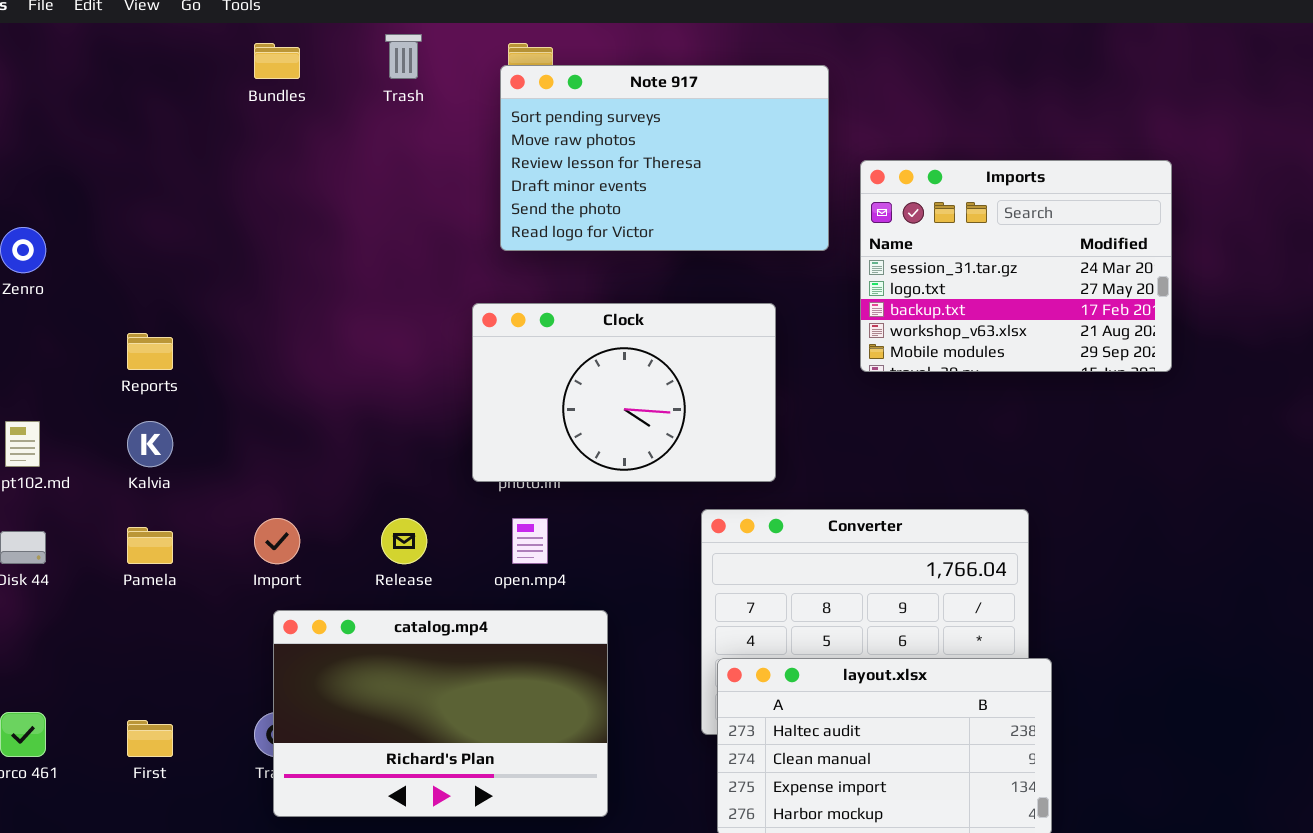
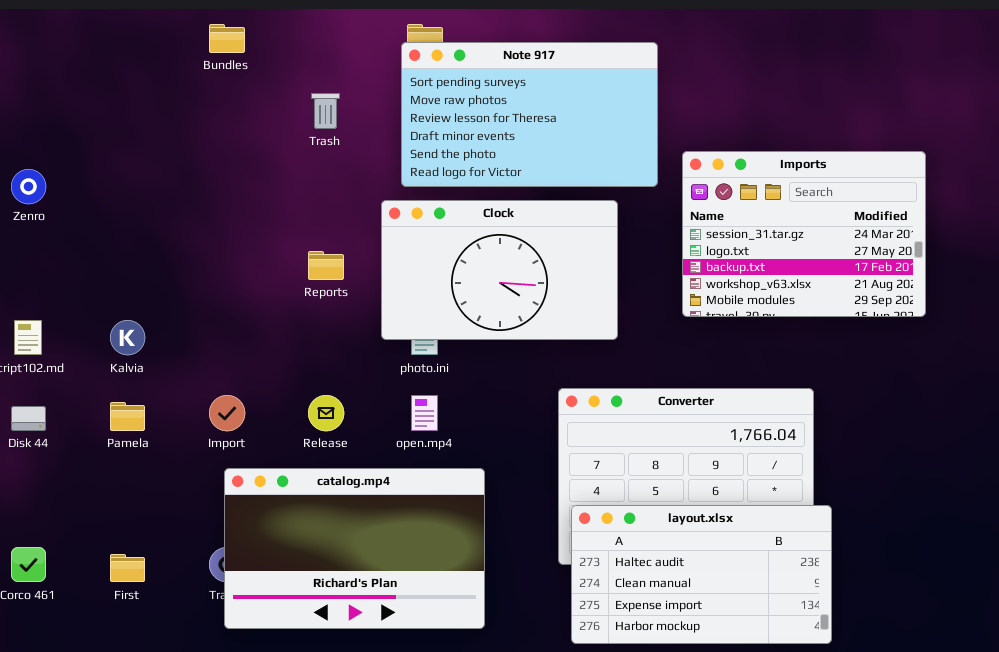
Trash: [385,34,422,79] -> [311,93,340,129], moved
Imports: [860,160,1172,372] -> [682,151,926,317], moved
Clock: [472,303,776,482] -> [381,200,618,340], moved
Reports: [127,333,173,370] -> [308,251,344,280], moved

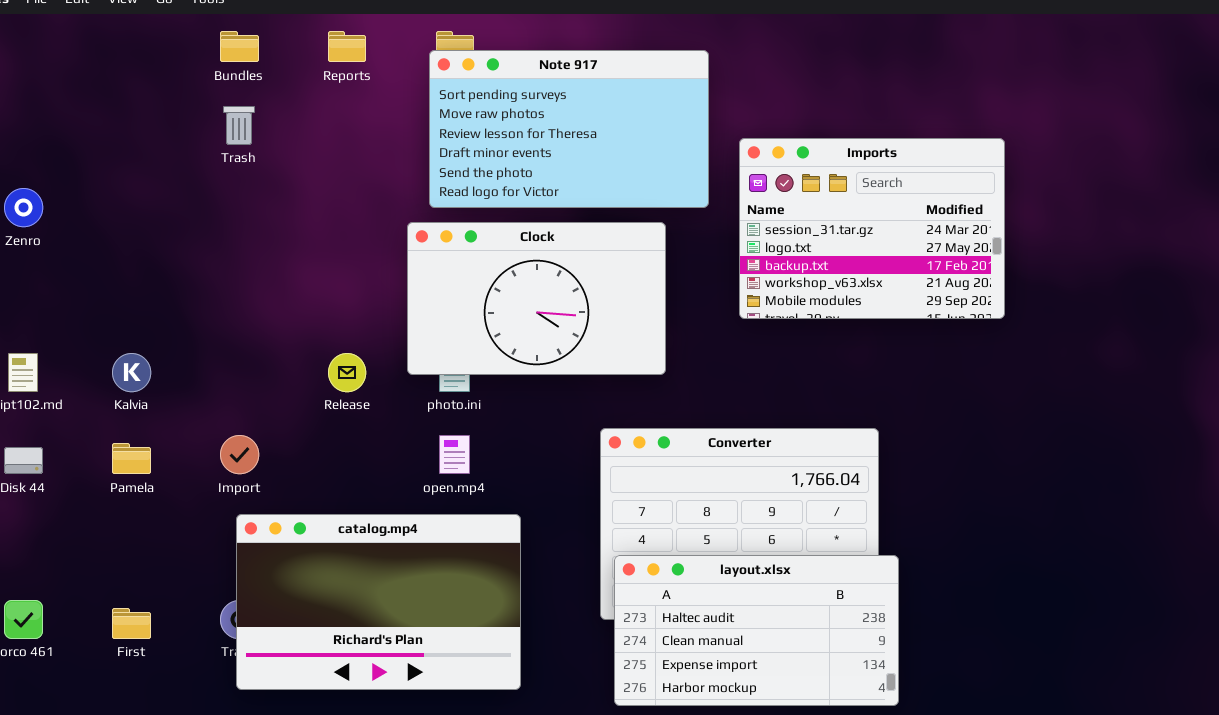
Trash: [311,93,340,129] -> [223,106,255,145], moved
Imports: [682,151,926,317] -> [739,138,1005,319], moved
Reports: [308,251,344,280] -> [328,31,366,62], moved
Release: [308,395,344,431] -> [328,353,366,392], moved

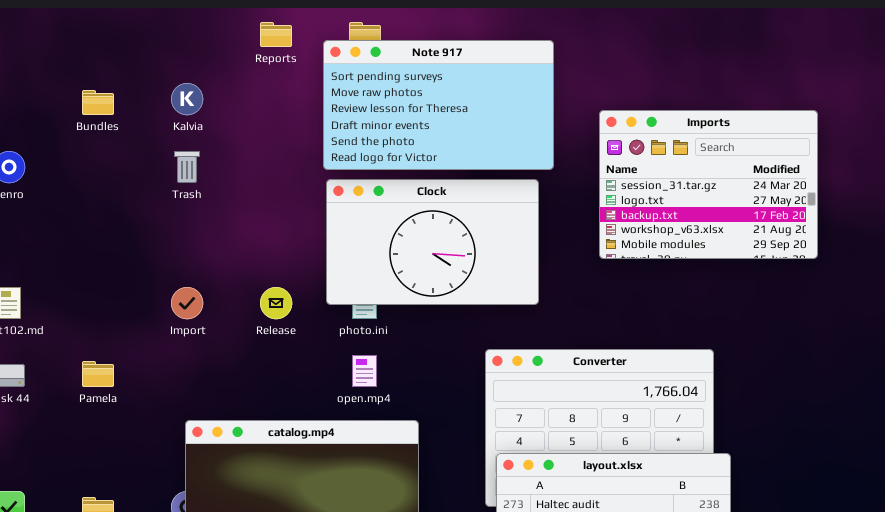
Bundles: [220,31,259,62] -> [82,90,114,115], moved
Note 917: [429,50,709,208] -> [323,40,554,170], moved
Trash: [223,106,255,145] -> [174,151,200,183], moved
Kalvia: [112,353,151,392] -> [171,83,203,115], moved
Import: [220,435,259,474] -> [171,287,203,319], moved

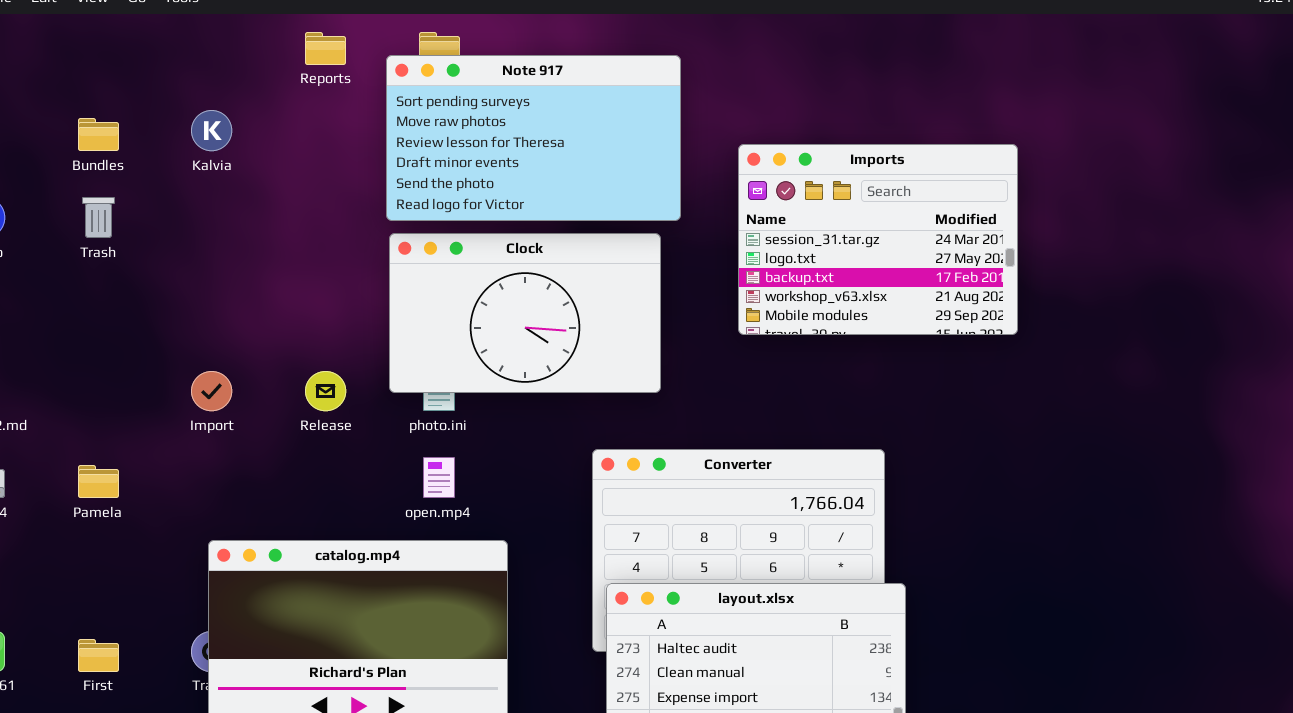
Trash: [174,151,200,183] -> [82,197,115,238], moved

